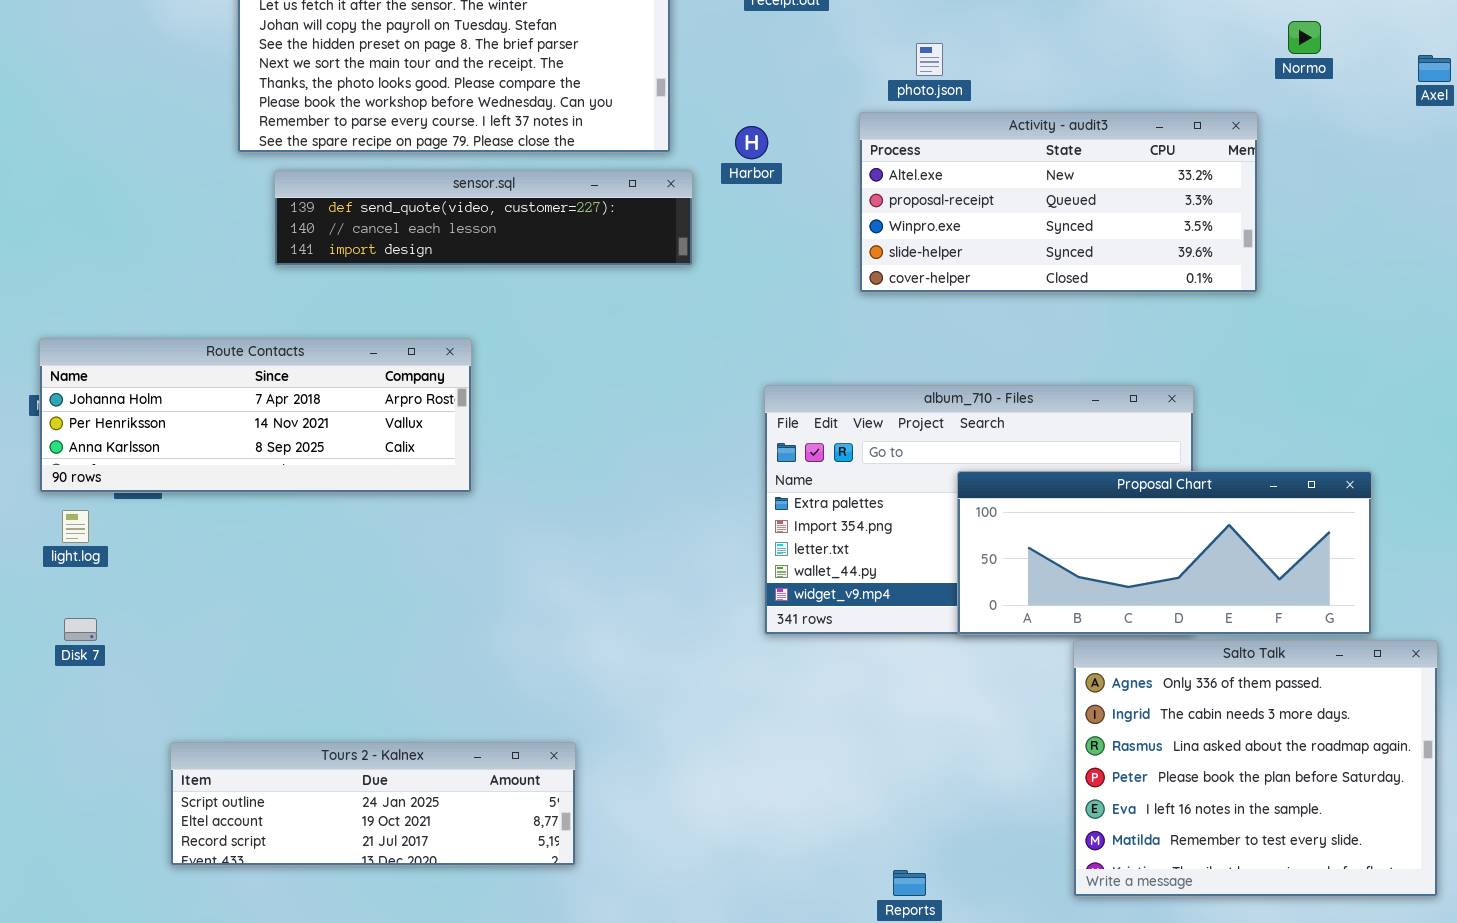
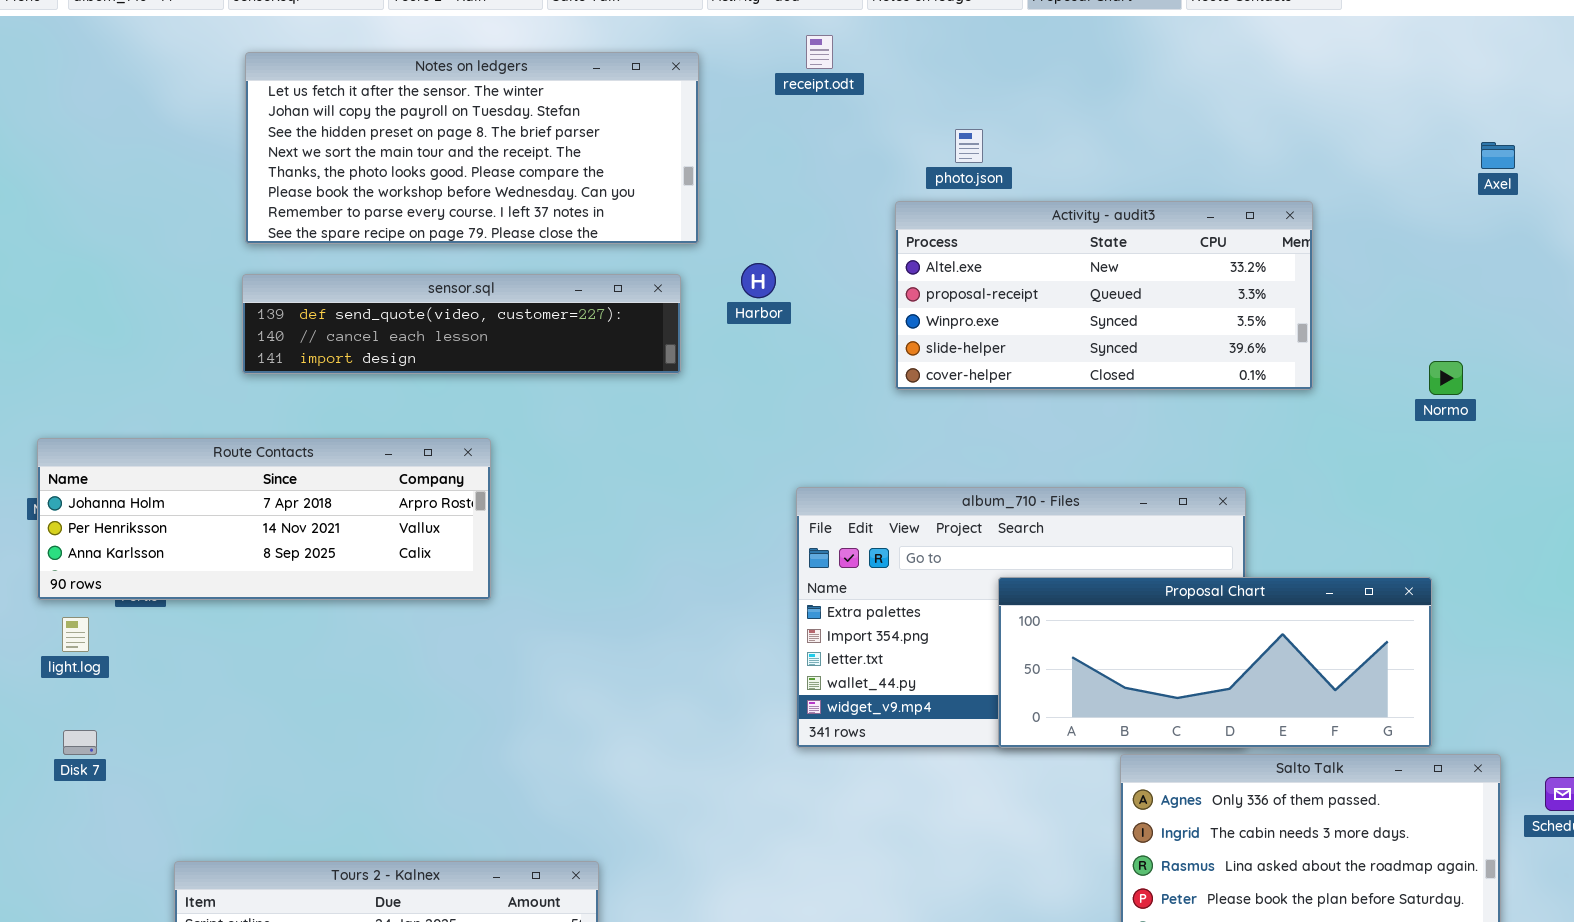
Normo: [1288,21,1321,54] -> [1429,361,1463,395], moved
Harbor: [735,126,768,159] -> [741,263,776,298], moved
sensor.sql: [274,170,693,266] -> [242,274,681,374], moved

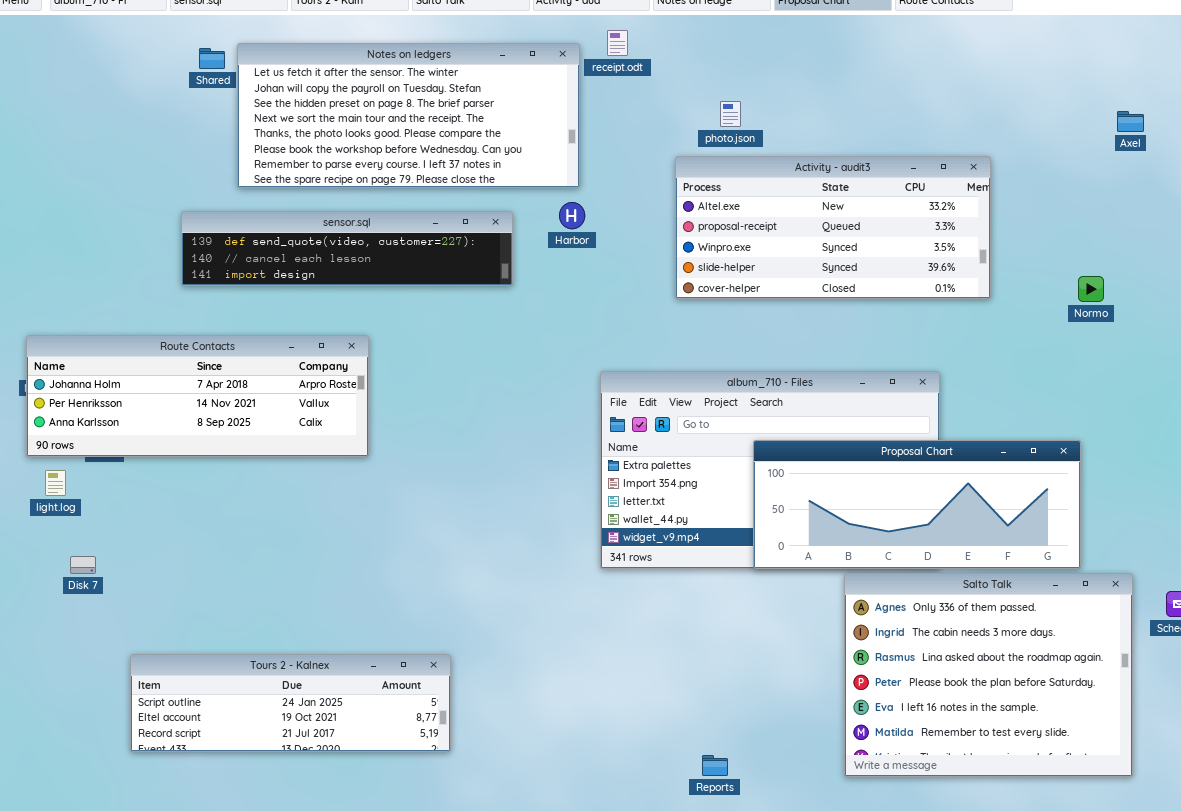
Notes on ledgers: [245,52,699,244] -> [237,43,580,188], moved
Disk 7: [63,730,97,755] -> [70,556,96,574], moved

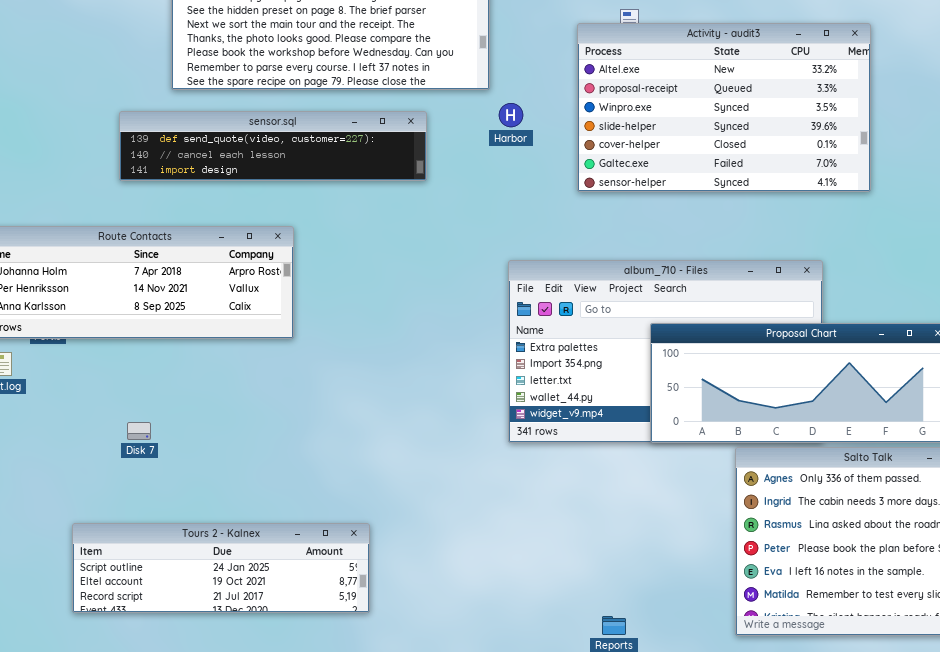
Activity - audit3: [675,156,991,299] -> [577,23,871,192], resized
Harbor: [559,202,585,229] -> [499,103,523,127], moved
Disk 7: [70,556,96,574] -> [127,422,151,440], moved

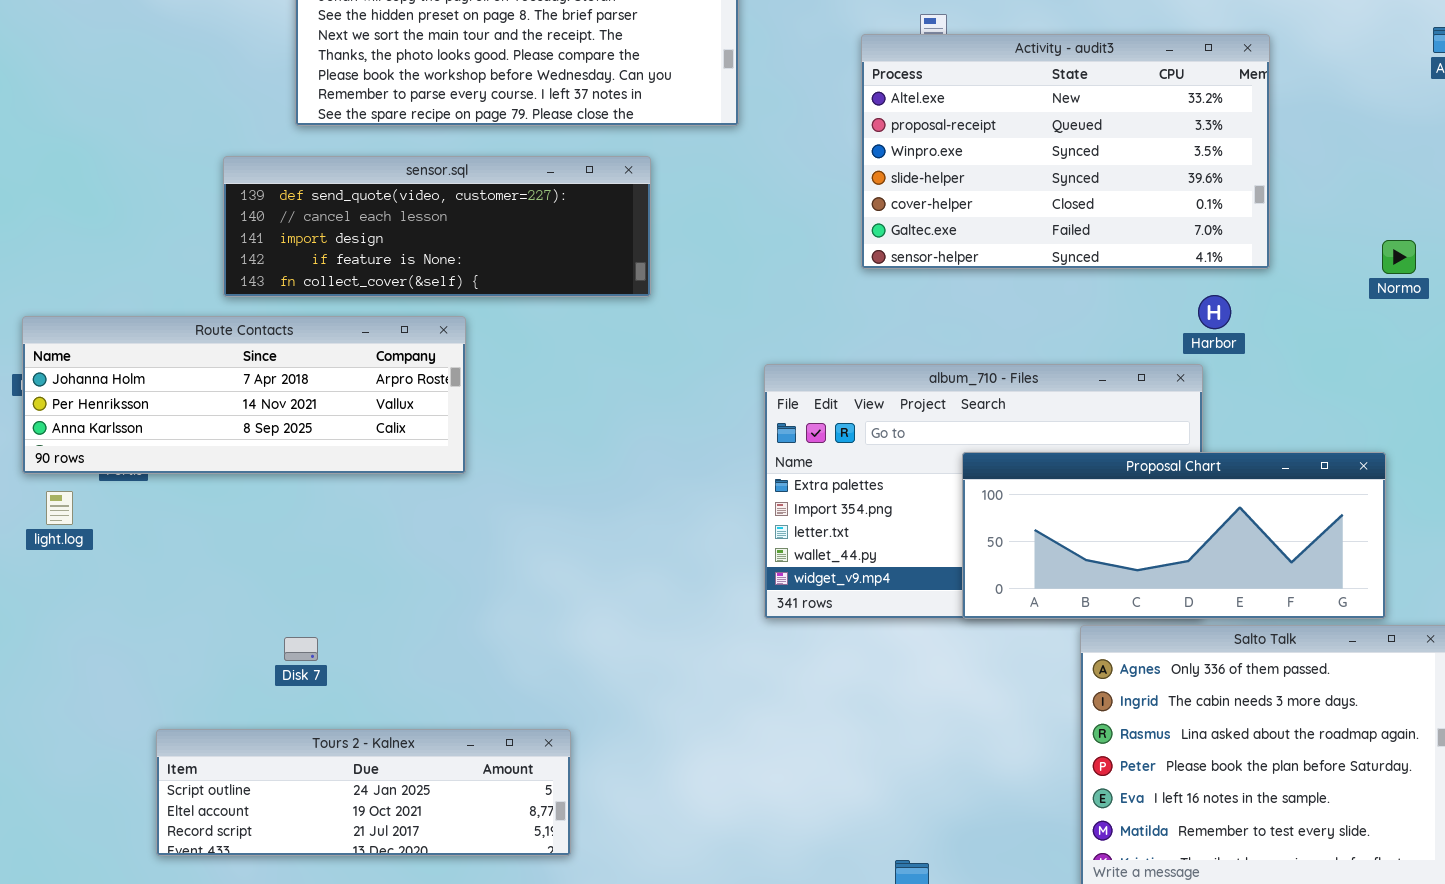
Harbor: [499,103,523,127] -> [1198,295,1231,329], moved
sensor.sql: [119,111,427,181] -> [223,156,651,297], resized
Disk 7: [127,422,151,440] -> [284,637,318,661], moved

